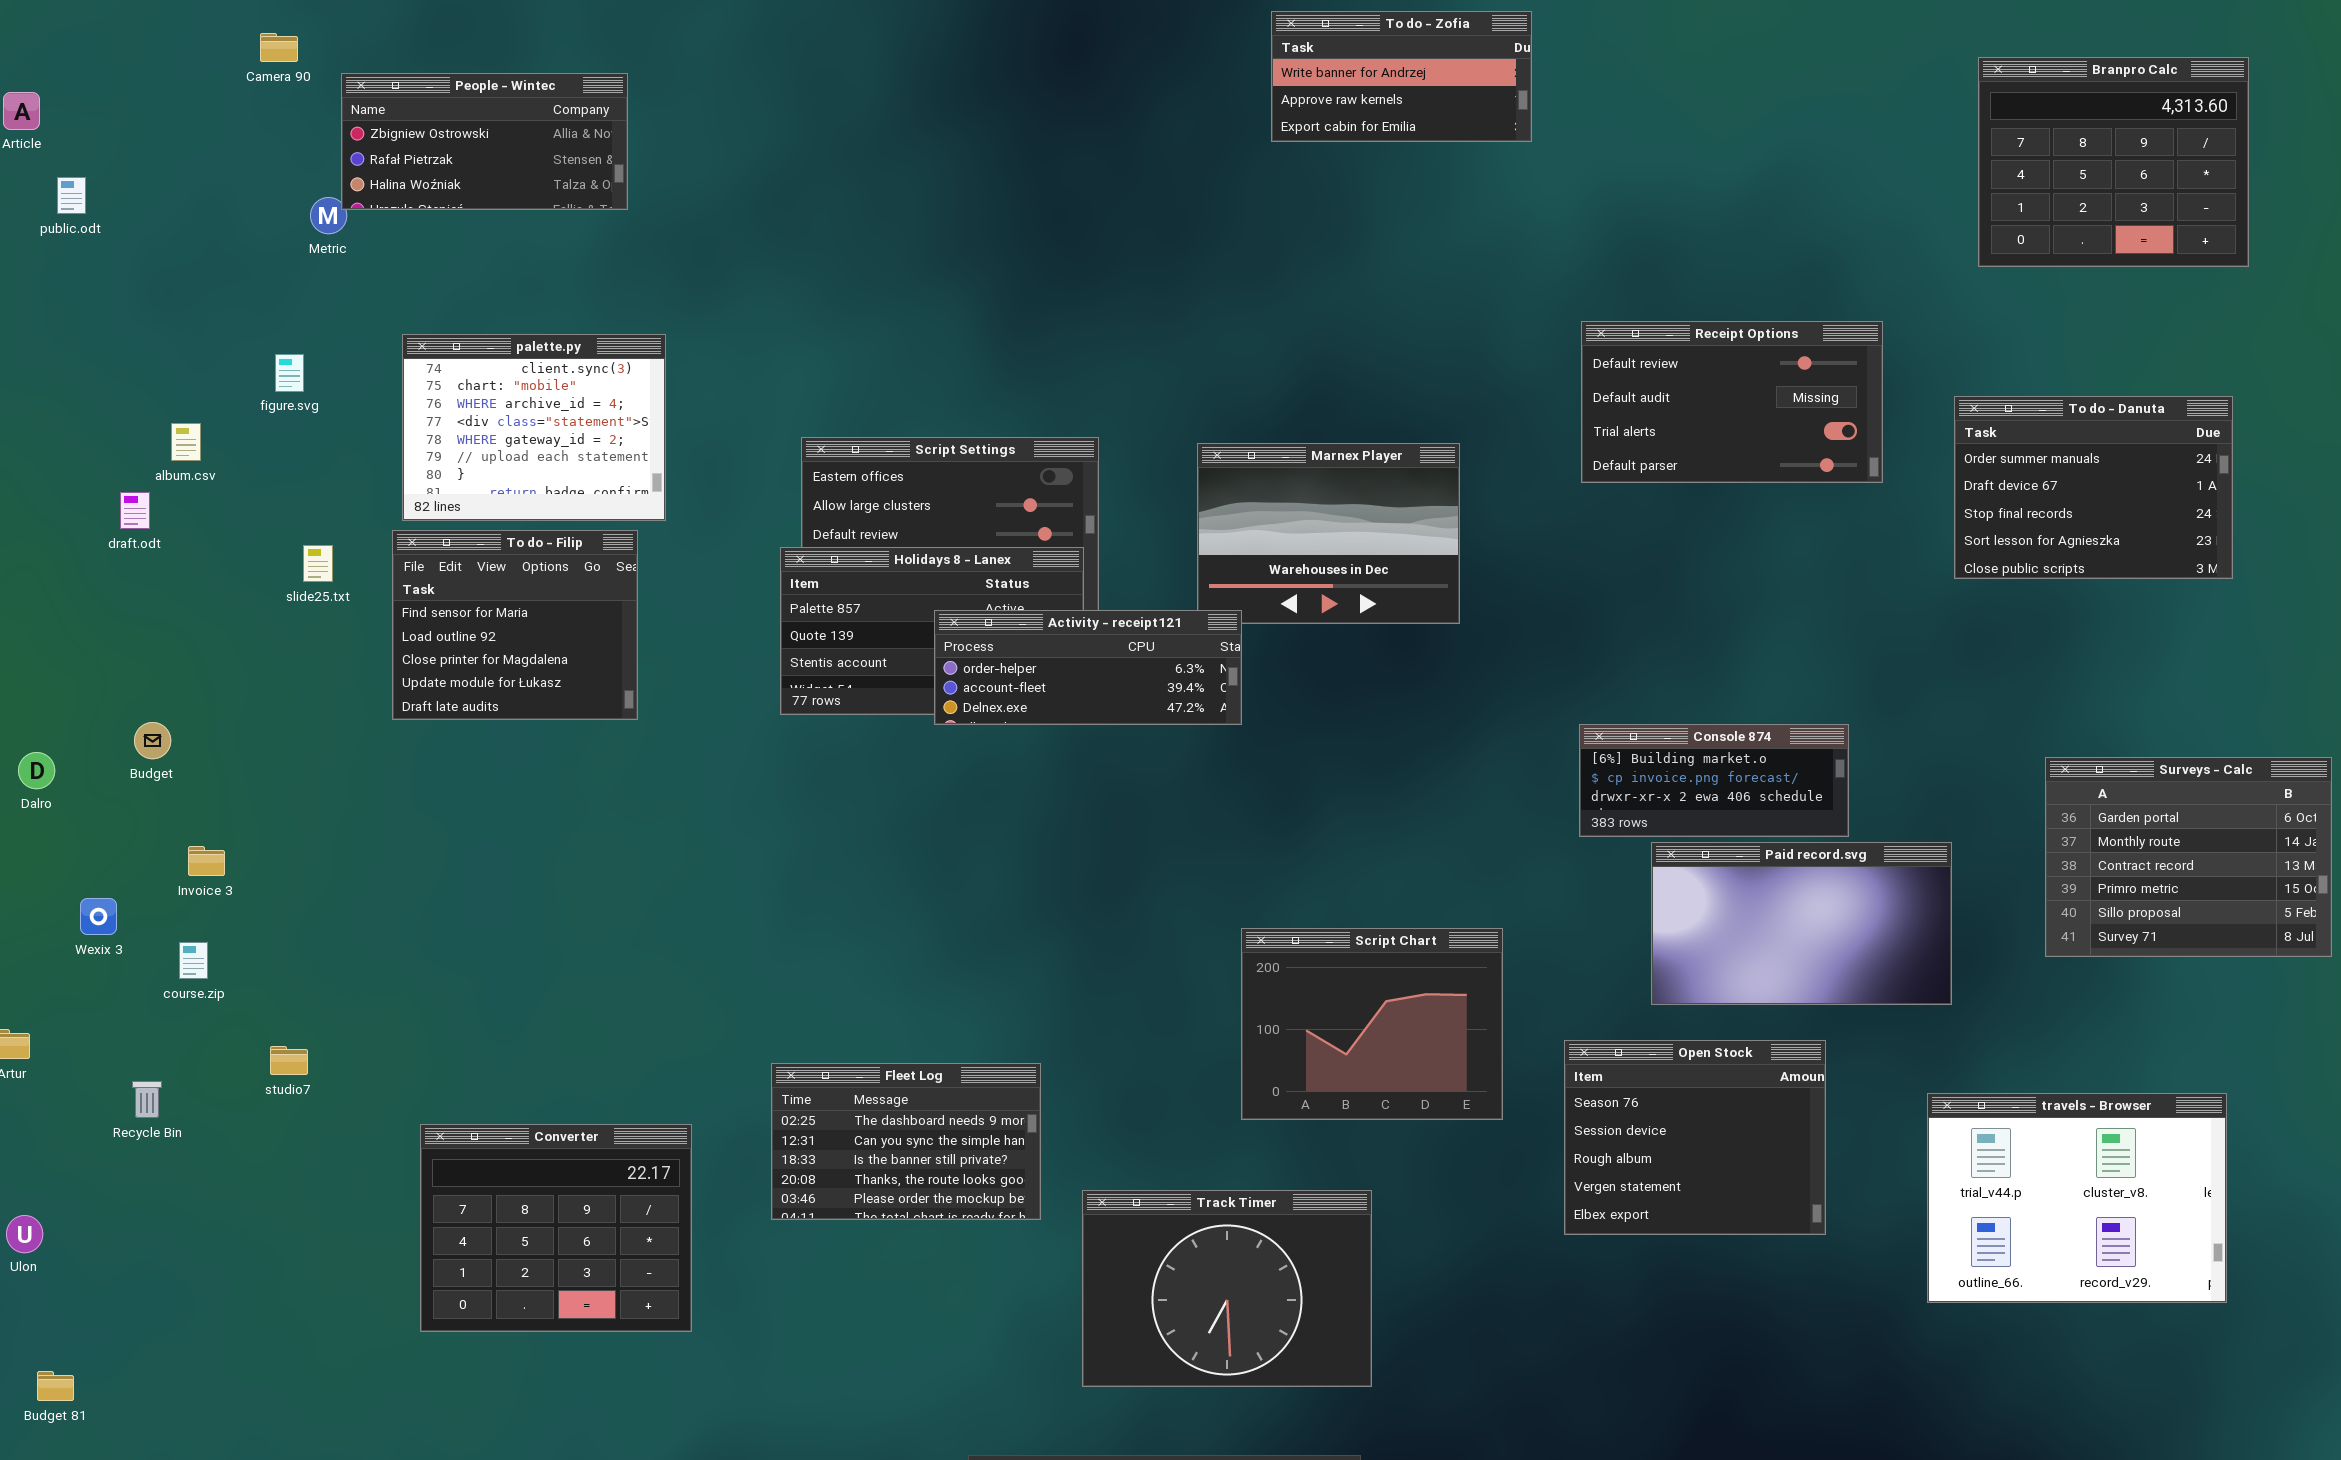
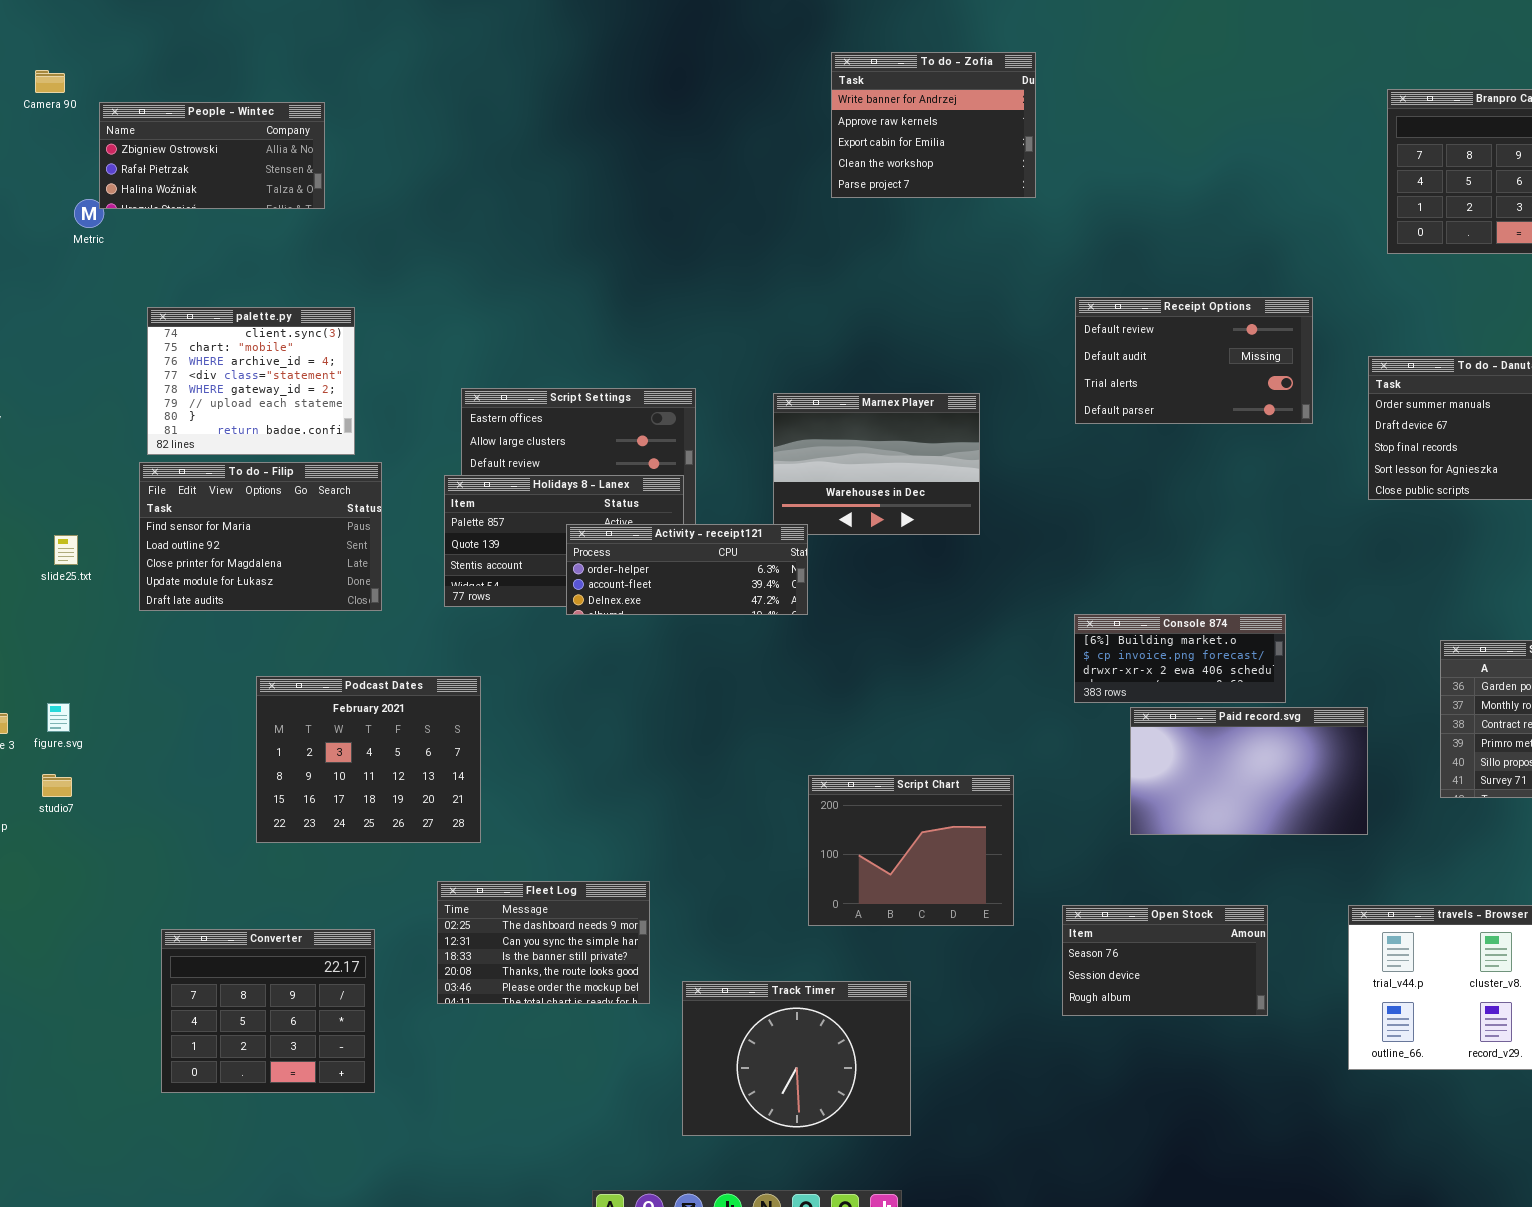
To do - Zofia: [1271,11,1532,142] -> [831,52,1036,198], resized
figure.svg: [275,354,304,392] -> [47,703,70,732], moved
To do - Filip: [392,530,638,720] -> [139,462,382,611], resized
slide25.txt: [303,545,333,582] -> [54,535,78,565], moved
Podcast Dates: none -> [256,676,481,843], opened
Open Stock: [1564,1040,1826,1235] -> [1062,905,1268,1016], resized
studio7: [270,1046,308,1075] -> [42,774,72,797], moved

